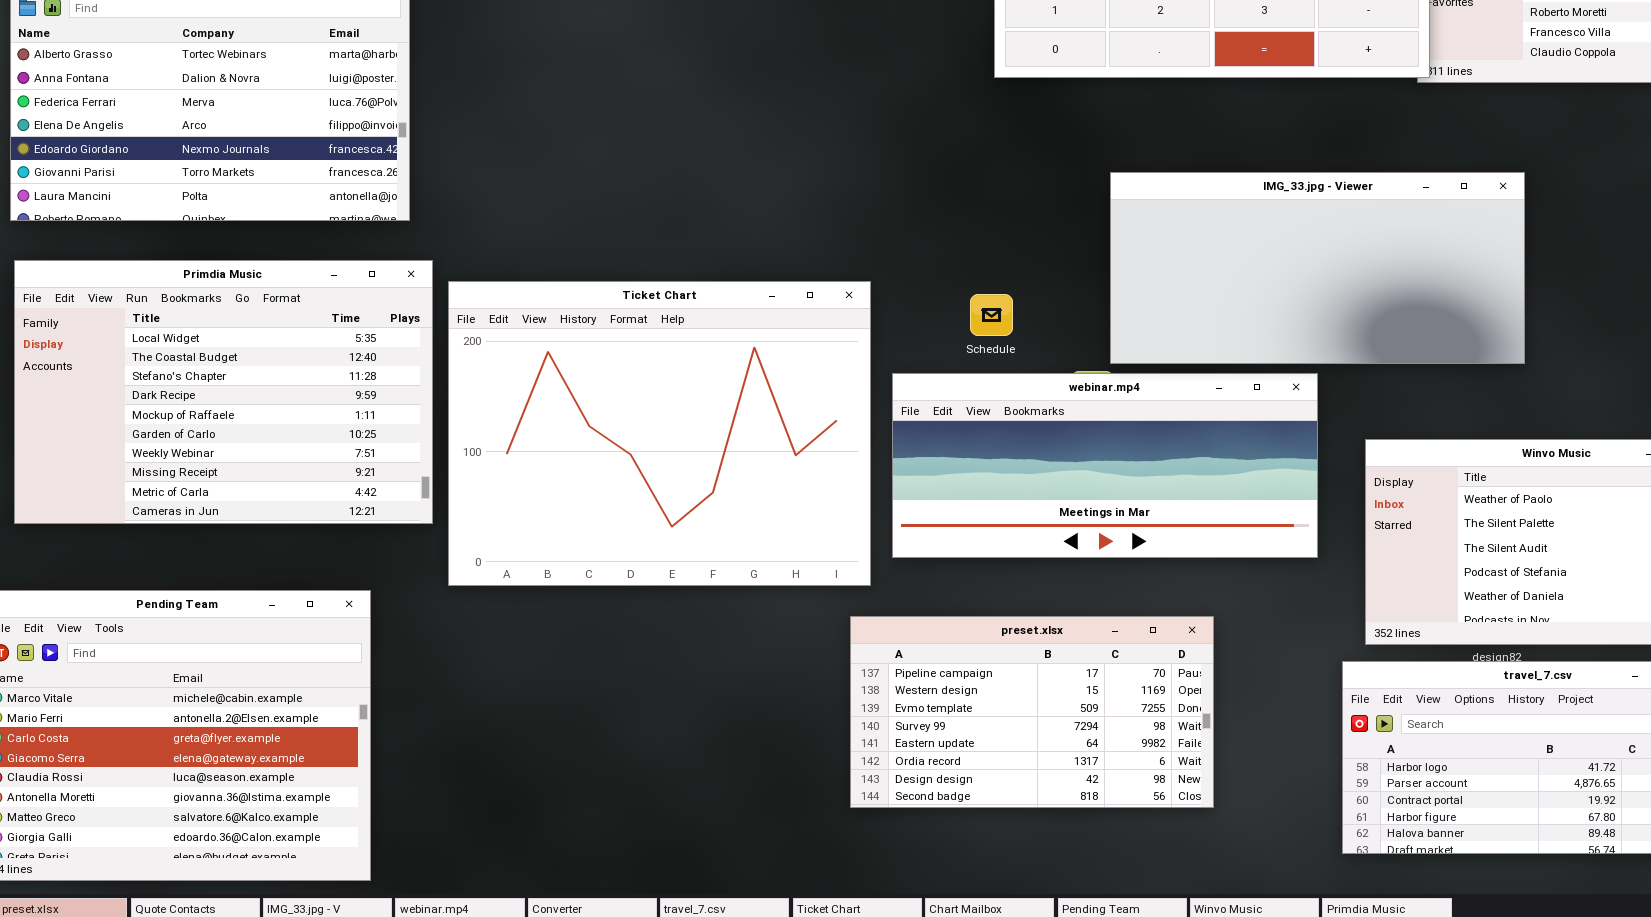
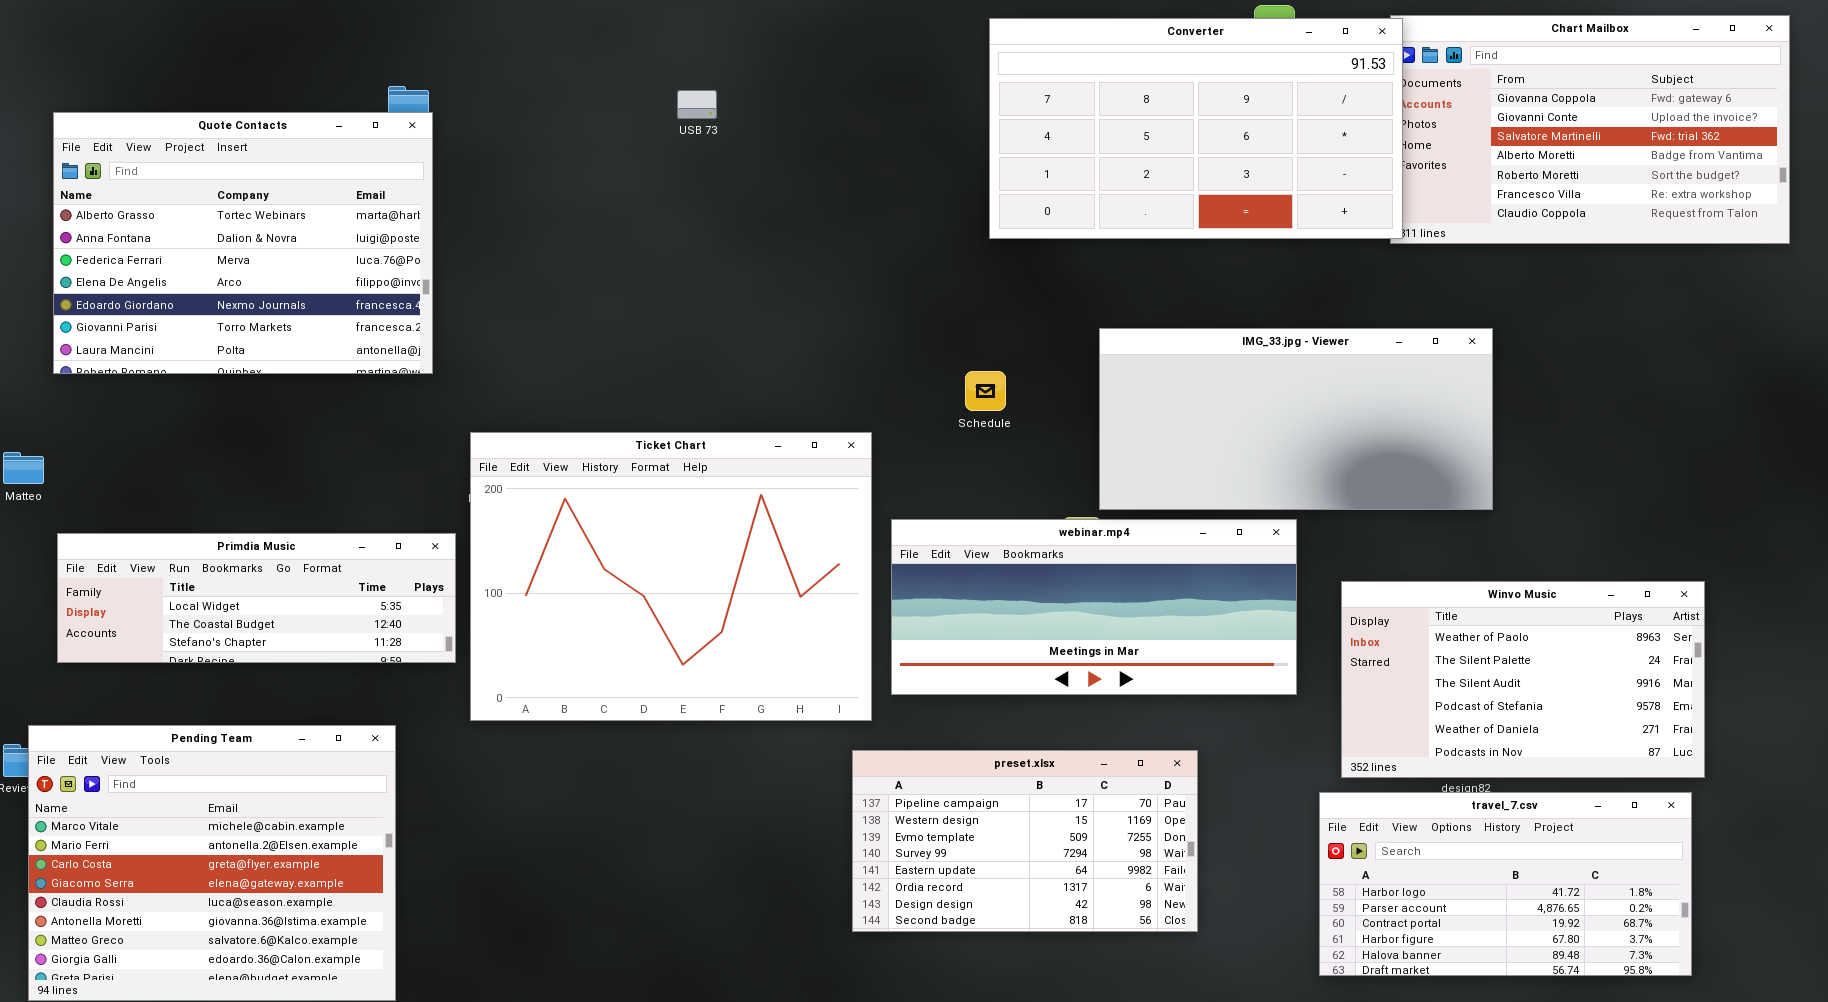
Primdia Music: [14,260,433,524] -> [57,533,456,663], resized
Schedule: [970,294,1013,336] -> [965,371,1006,411], moved

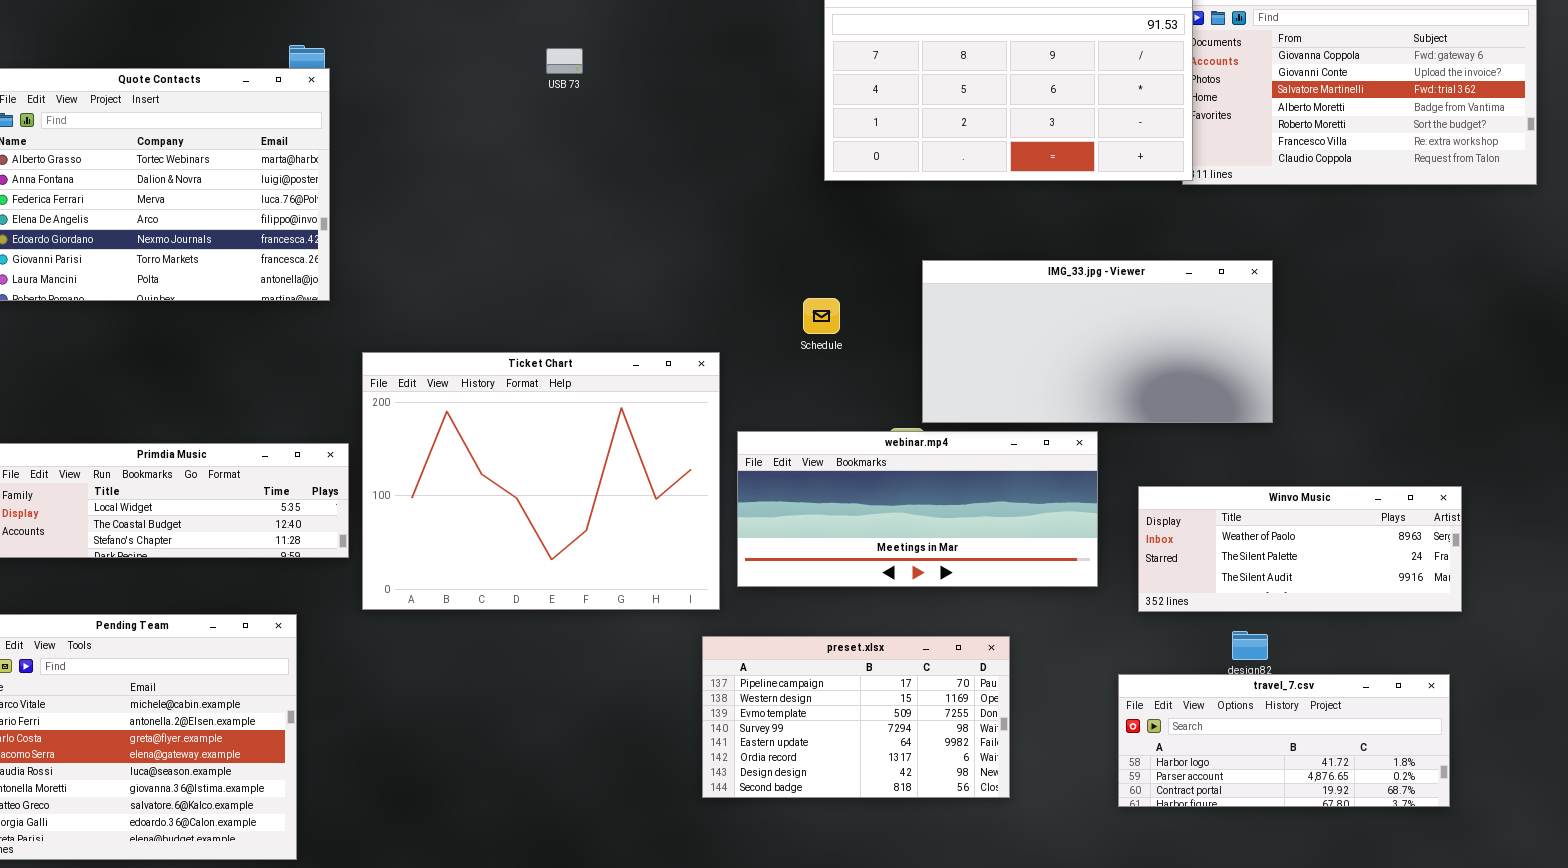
Winvo Music: [1341,581,1705,778] -> [1138,486,1462,612], resized
travel_7.csv: [1319,792,1692,976] -> [1118,674,1450,807], resized

